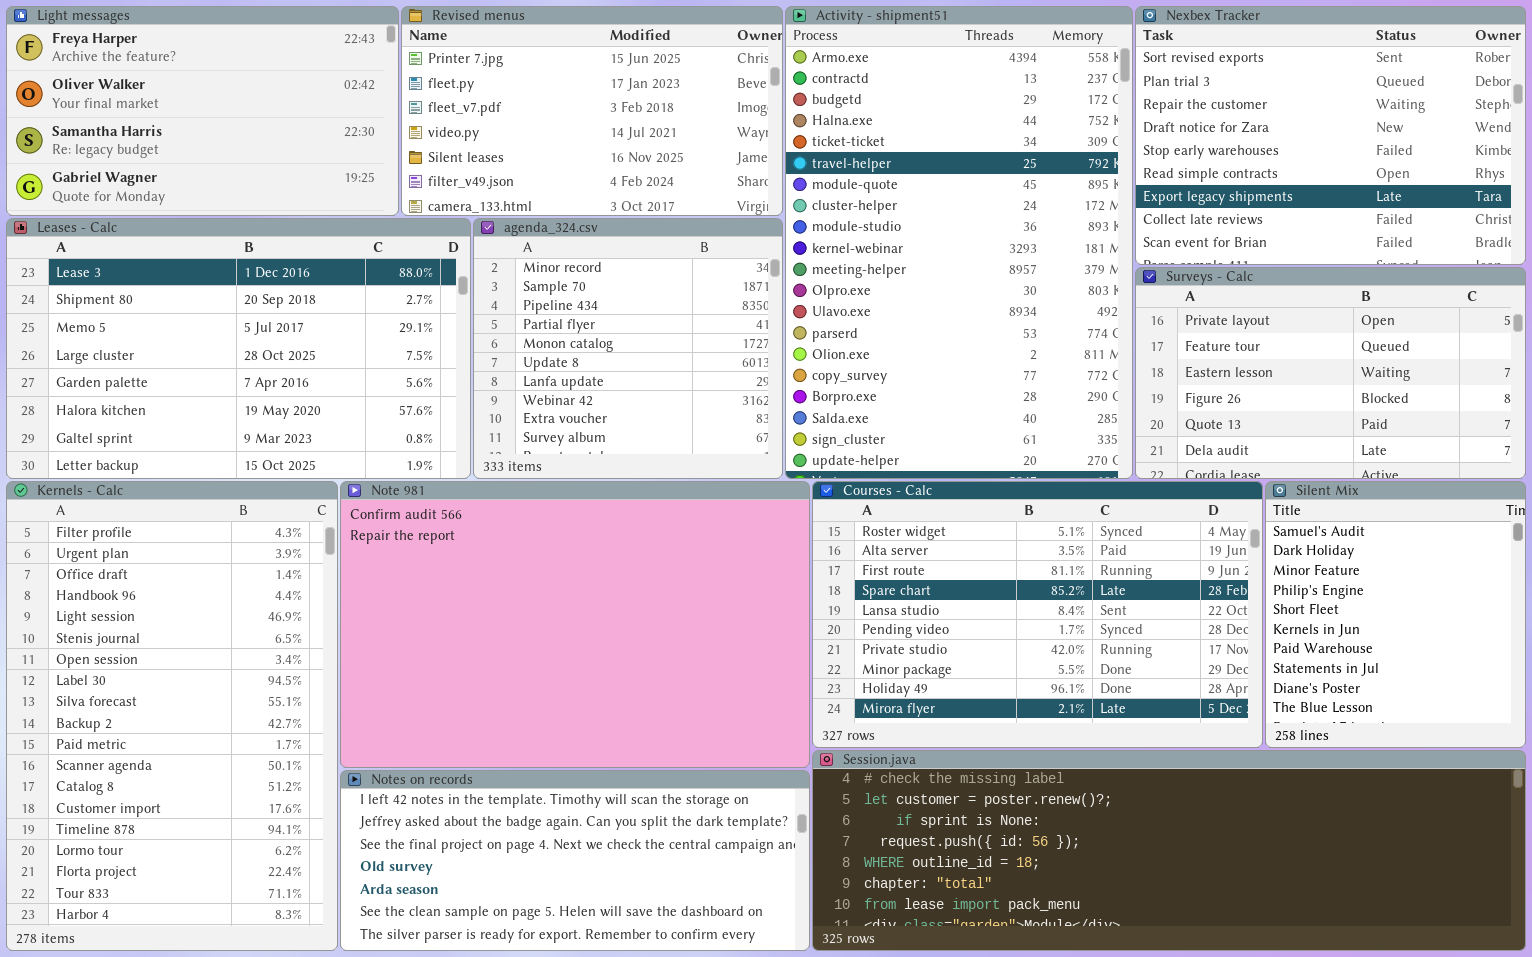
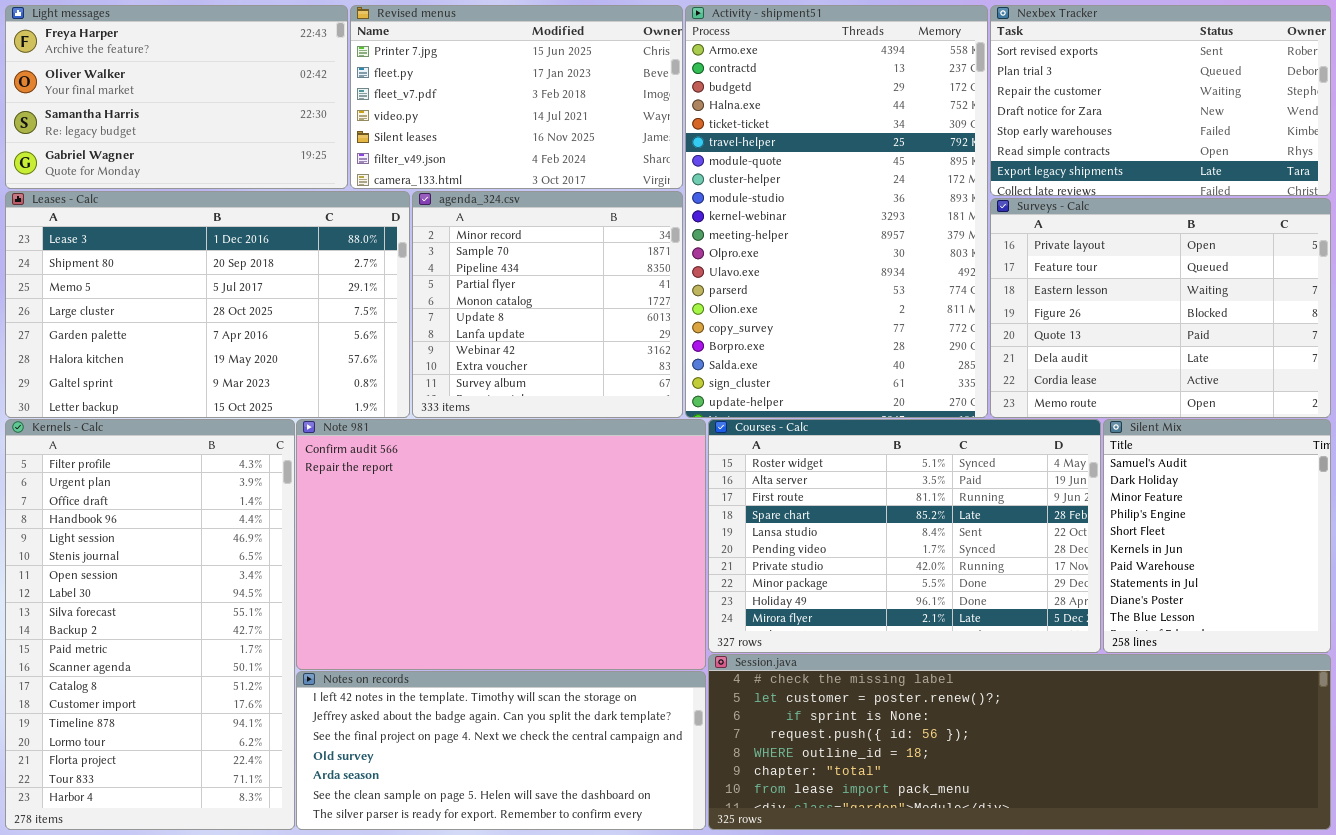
Nexbex Tracker: [1135,6,1526,265] -> [990,5,1331,196], resized
Surveys - Calc: [1135,267,1526,479] -> [990,198,1331,418], resized

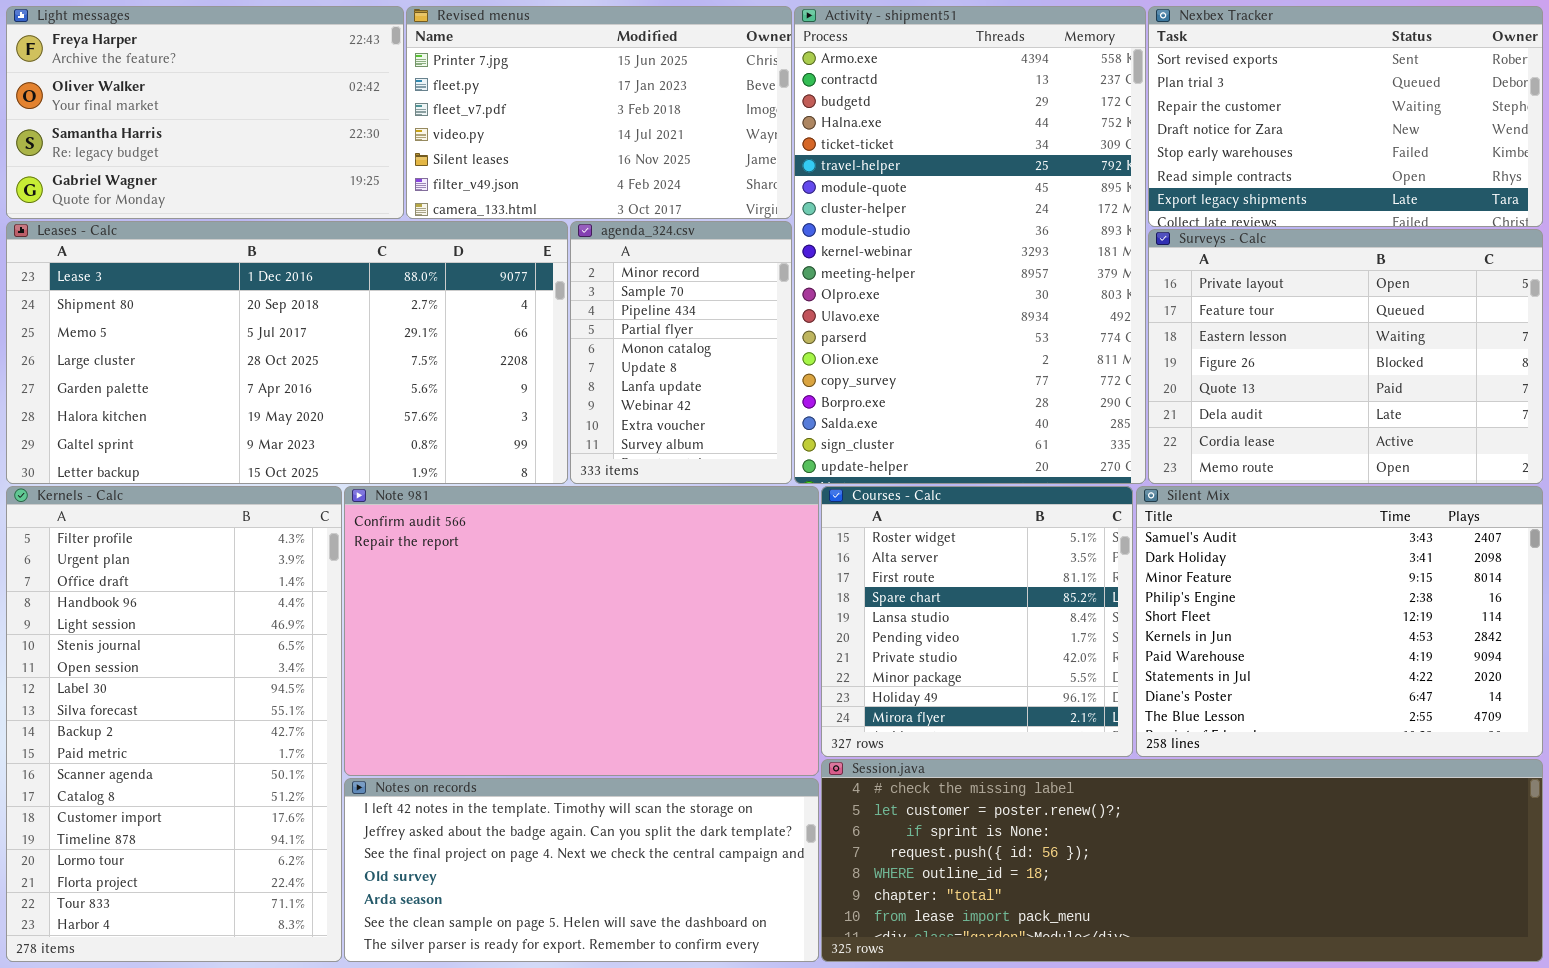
Leases - Calc: [5,191,410,418] -> [6,221,568,484], resized
agenda_324.csv: [412,191,683,418] -> [570,221,792,484], resized
Courses - Calc: [708,419,1101,653] -> [821,486,1133,757], resized
Silent Mix: [1103,419,1331,653] -> [1136,486,1543,757], resized

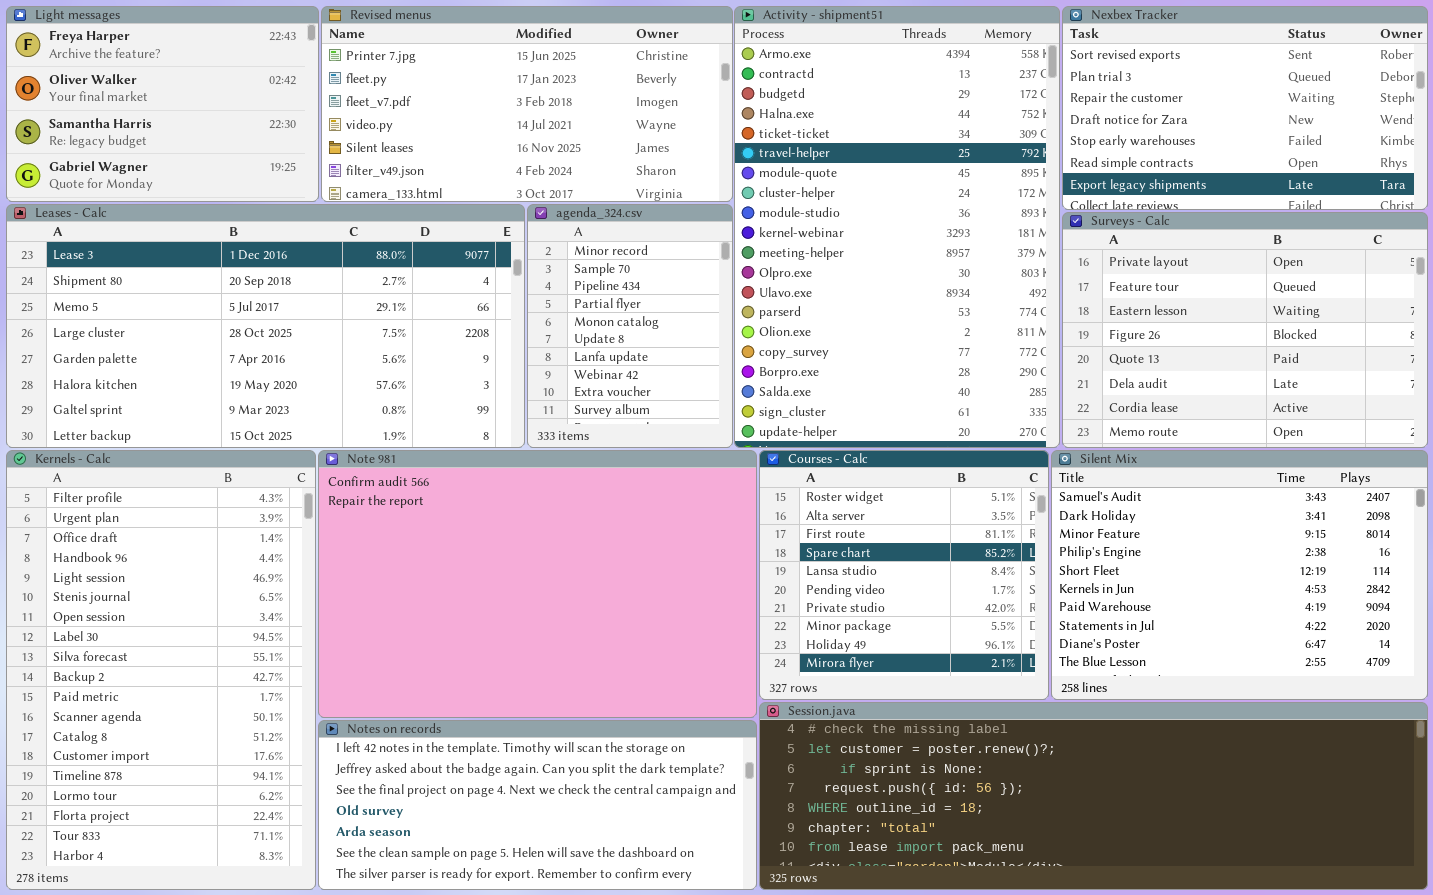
Light messages: [6,6,404,219] -> [6,6,319,202], resized
Revised menus: [406,6,792,219] -> [321,6,733,202], resized

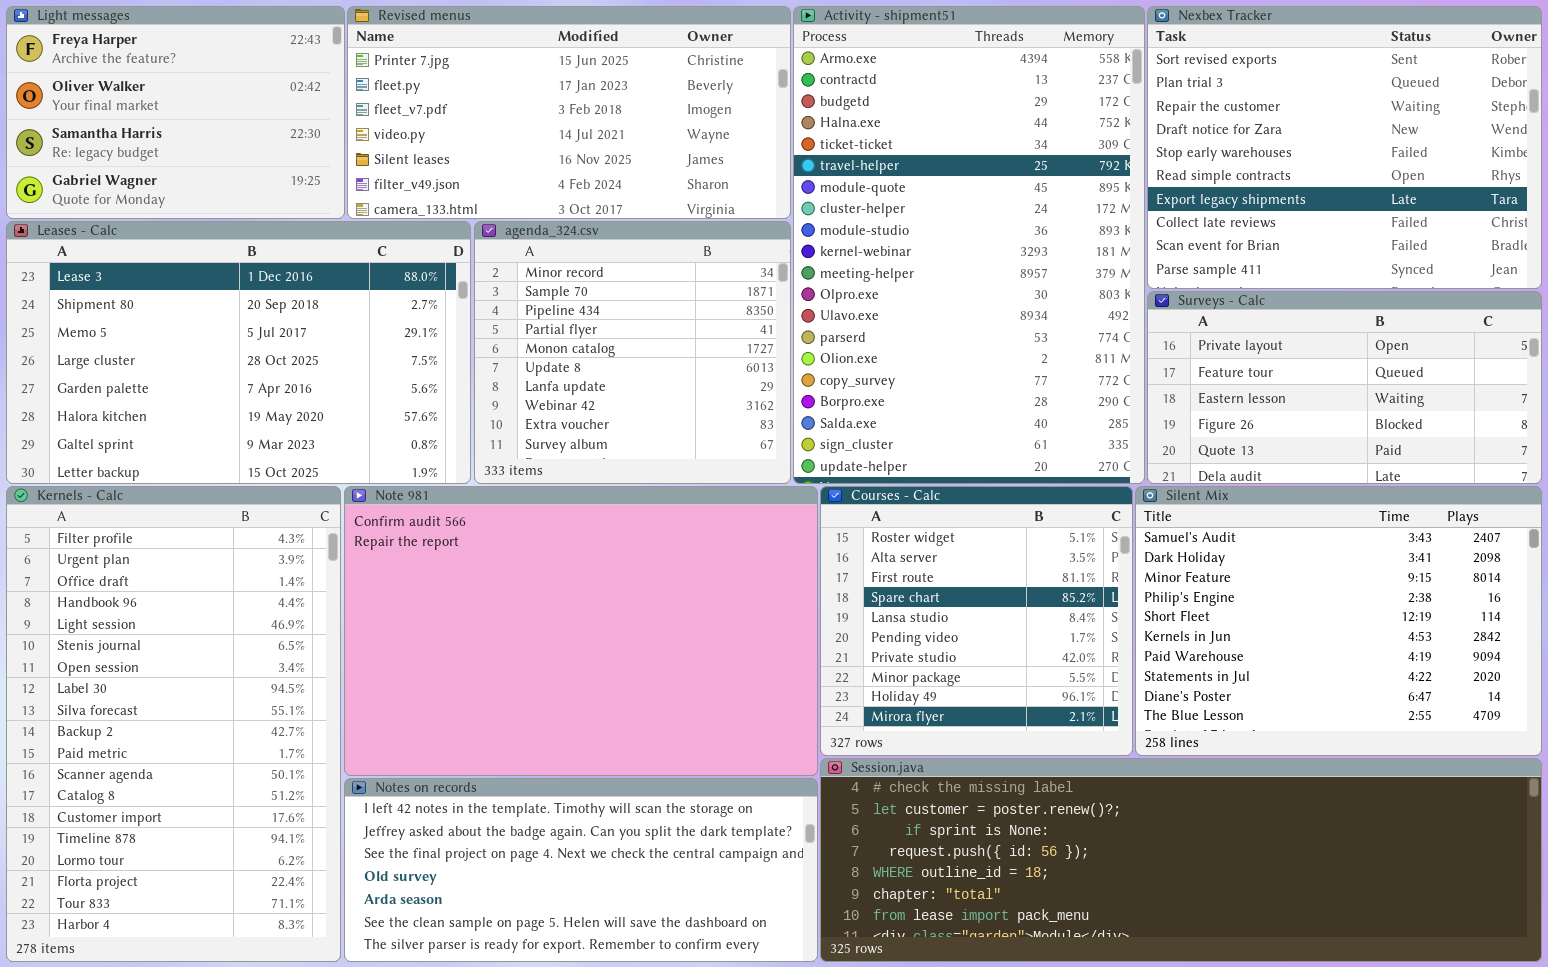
Nexbex Tracker: [1062,6,1428,210] -> [1147,6,1542,289], resized
Leases - Calc: [6,204,525,448] -> [6,221,471,484], resized
agenda_324.csv: [527,204,733,448] -> [474,221,791,484], resized
Surveys - Calc: [1062,212,1428,448] -> [1147,291,1542,484], resized

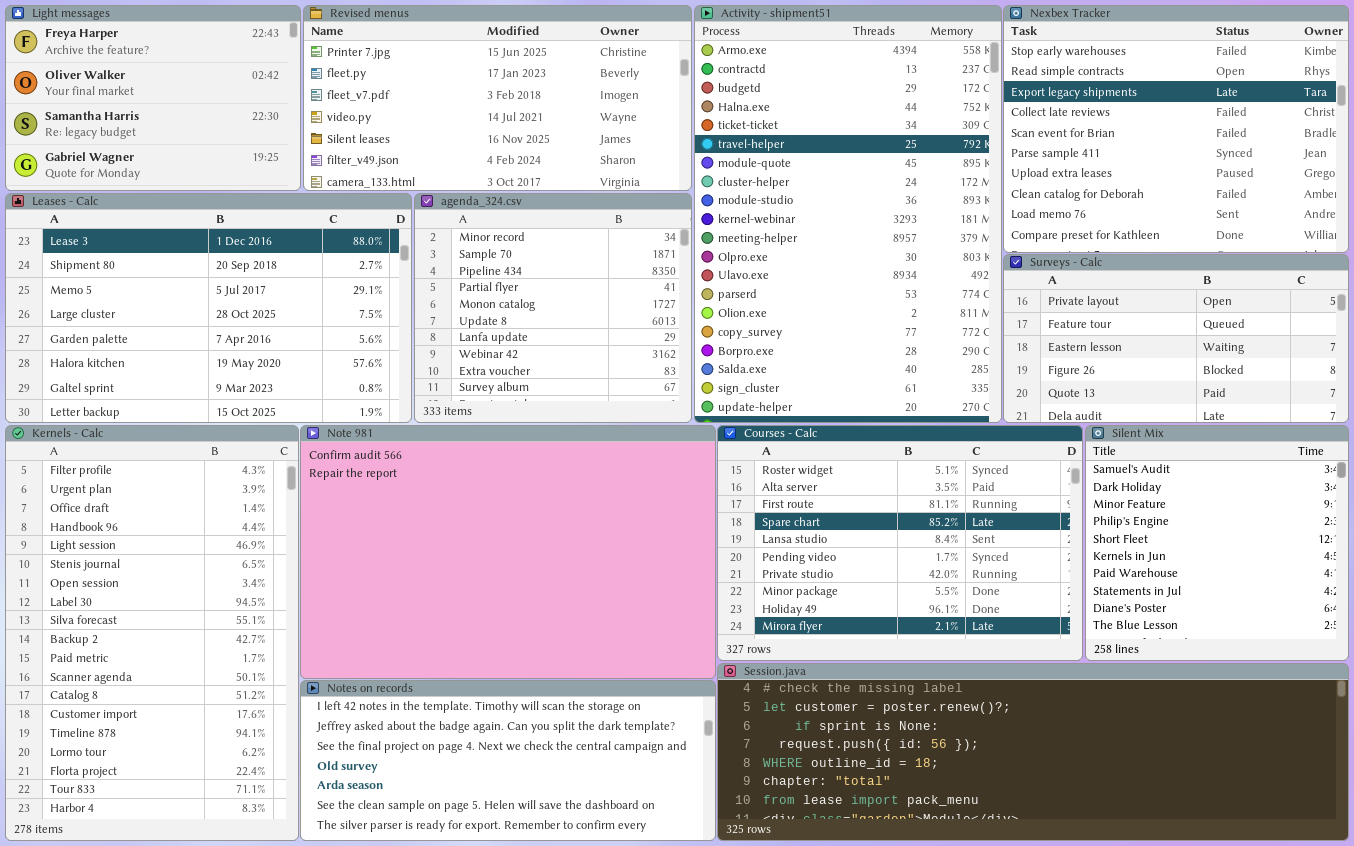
Nexbex Tracker: [1147,6,1542,289] -> [1003,5,1349,253], scrolled down 4 rows
Courses - Calc: [820,486,1133,756] -> [717,425,1083,661], resized
Silent Mix: [1135,486,1542,756] -> [1085,425,1349,661], resized

